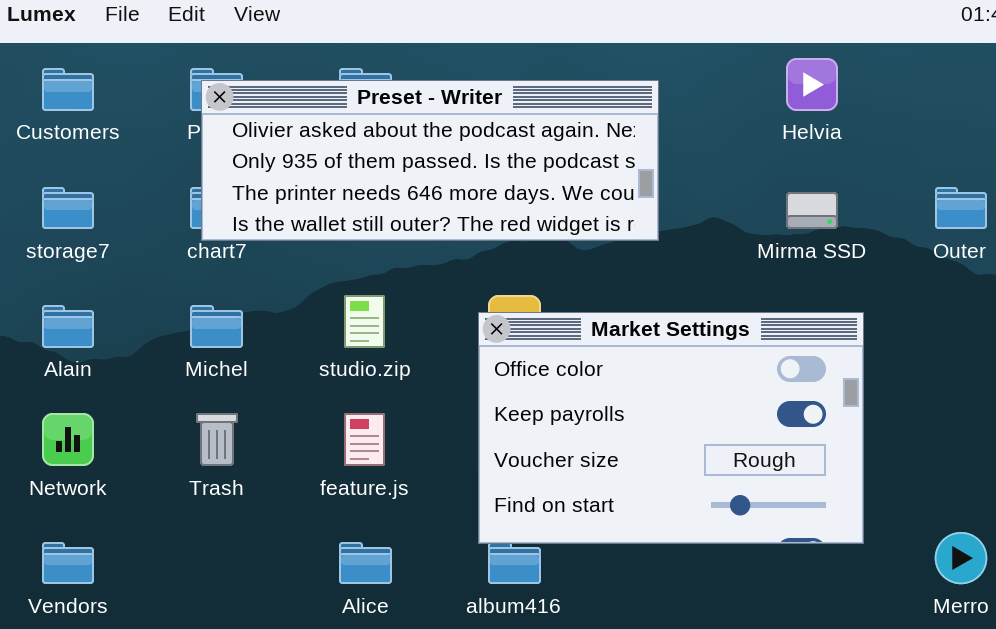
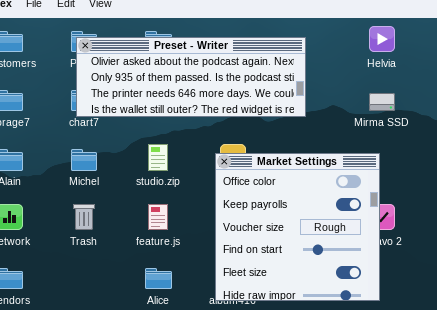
Market Settings: [478,312,864,544] -> [215,153,380,301], resized

